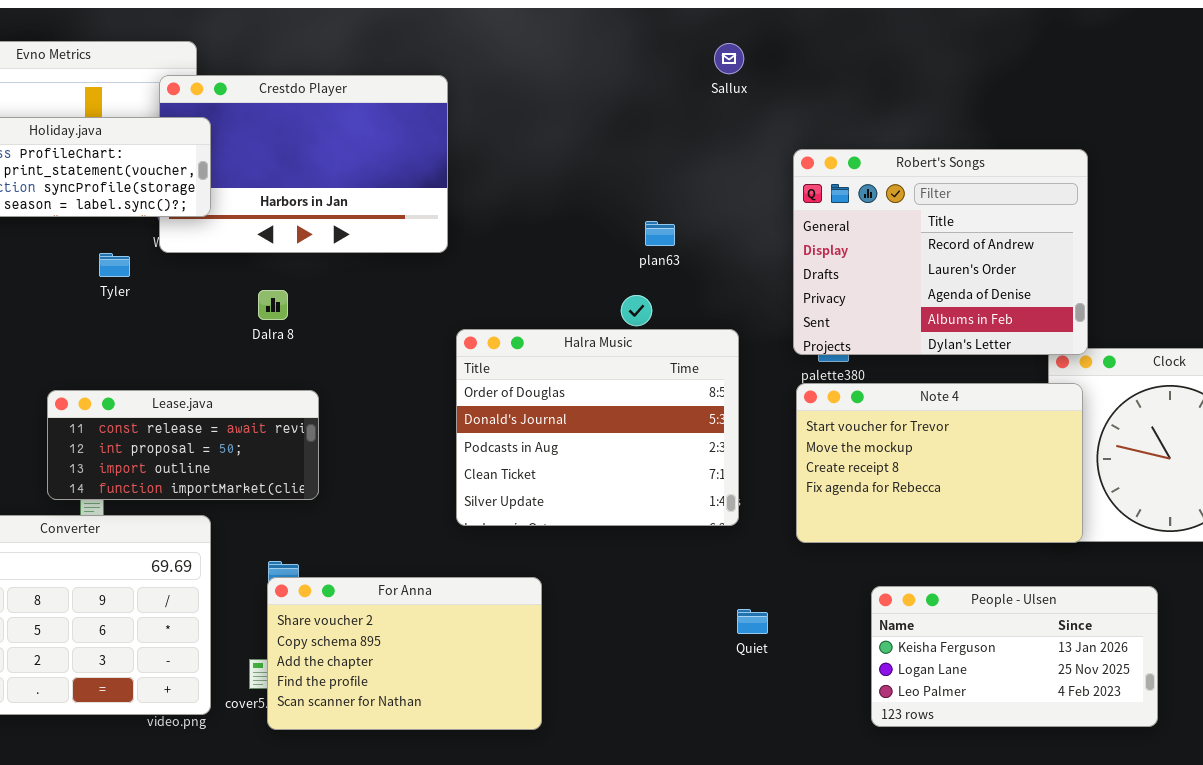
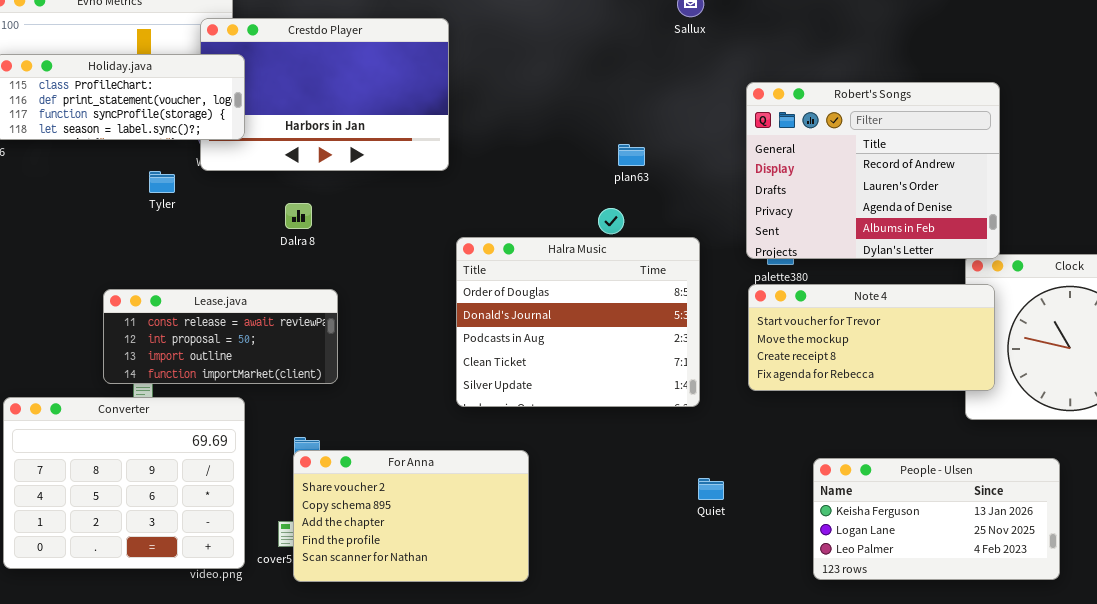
Note 4: [796,383,1083,543] -> [748,284,995,391], resized

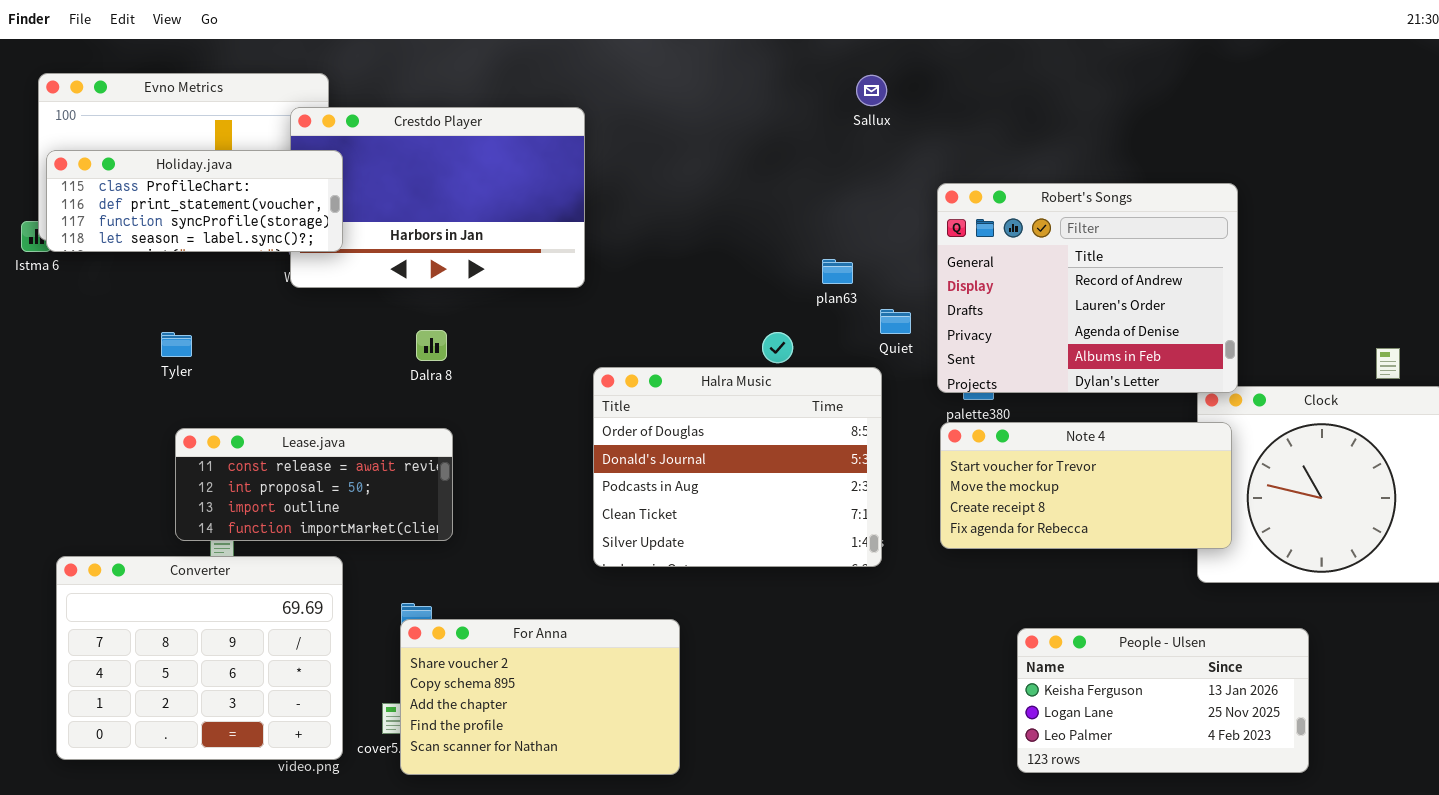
plan63: [618,144,645,166] -> [822,259,853,284], moved
Tyler: [149,171,175,193] -> [161,332,192,357], moved
Dalra 8: [285,203,312,229] -> [416,330,447,361], moved
Quiet: [698,478,724,500] -> [880,309,911,334], moved

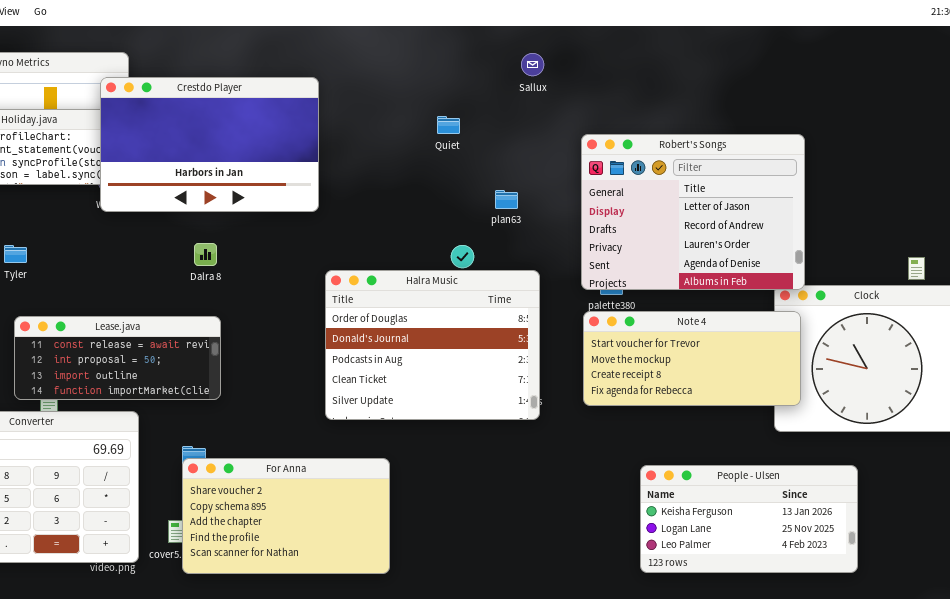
Crestdo Player: [290,107,585,288] -> [100,77,319,212], raised
Robert's Songs: [937,183,1238,393] -> [581,134,805,290], scrolled up 1 row
Quiet: [880,309,911,334] -> [437,116,460,134], moved

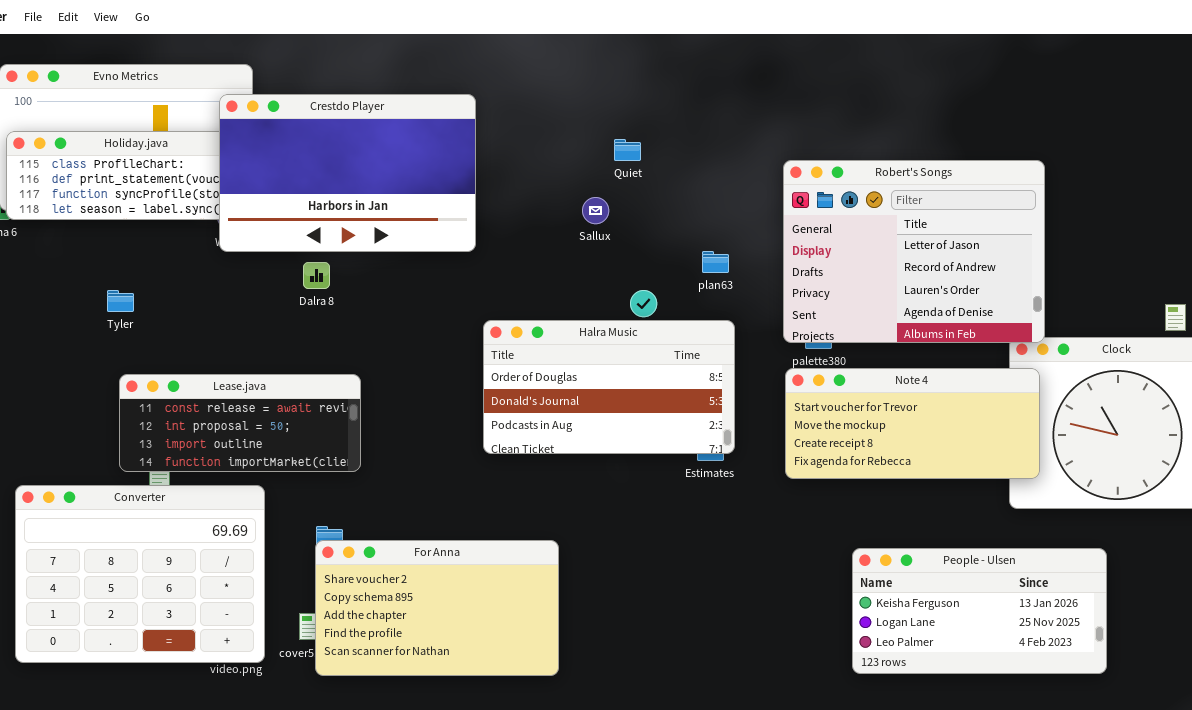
Sallux: [521,53,544,76] -> [582,197,609,224], moved
plan63: [495,190,518,209] -> [702,251,729,273], moved
Dalra 8: [194,243,217,266] -> [303,262,330,289], moved
Halra Music: [325,270,540,420] -> [483,320,735,454], resized

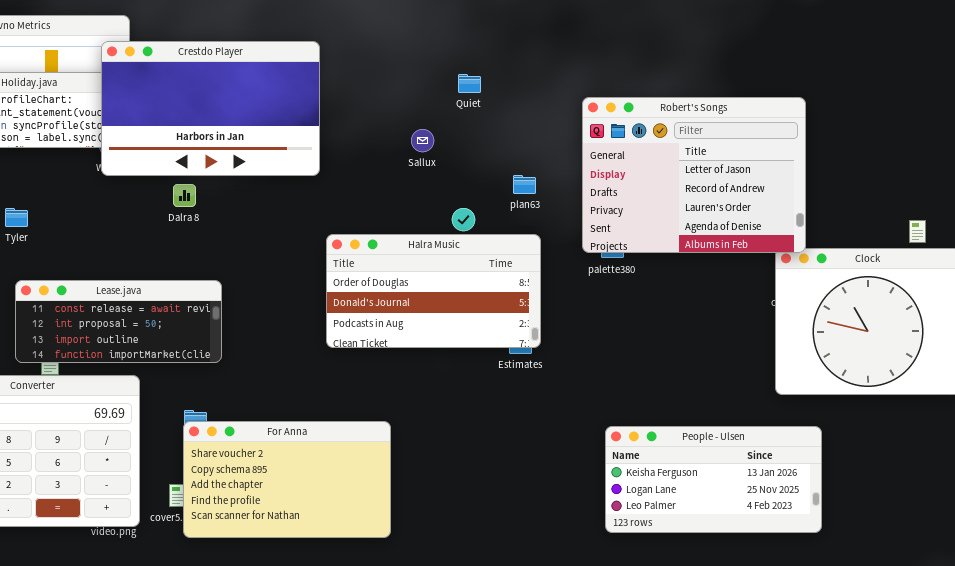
Quiet: [614,139,641,161] -> [458,74,481,93], moved
Note 4: [785,368,1040,479] -> none, closed
People - Ulsen: [852,548,1107,674] -> [605,426,822,533], moved

